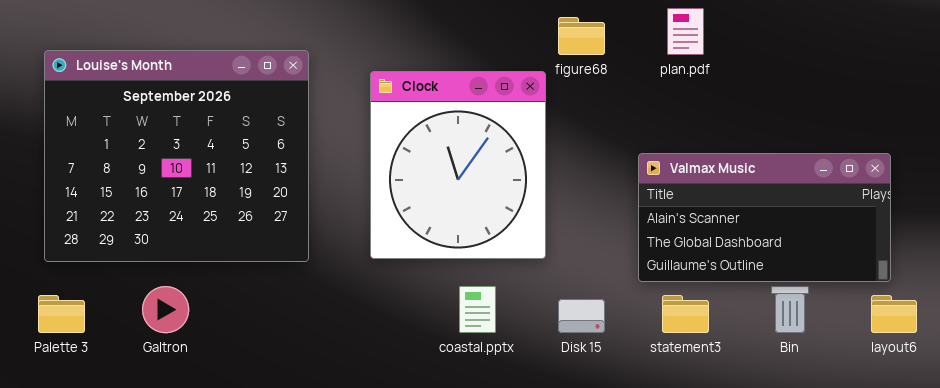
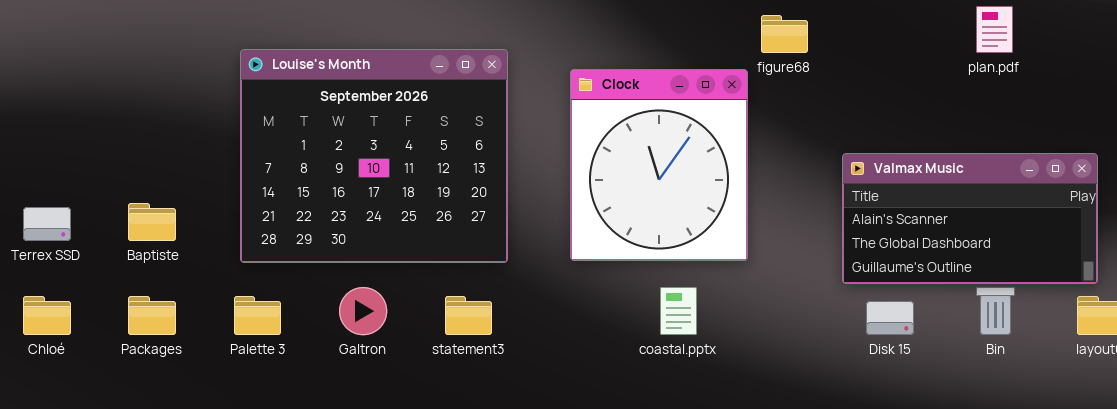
plan.pdf: [667,8,704,55] -> [976,6,1013,53], moved
statement3: [662,295,709,333] -> [445,296,492,335], moved
Disk 15: [558,299,605,333] -> [866,301,914,335], moved

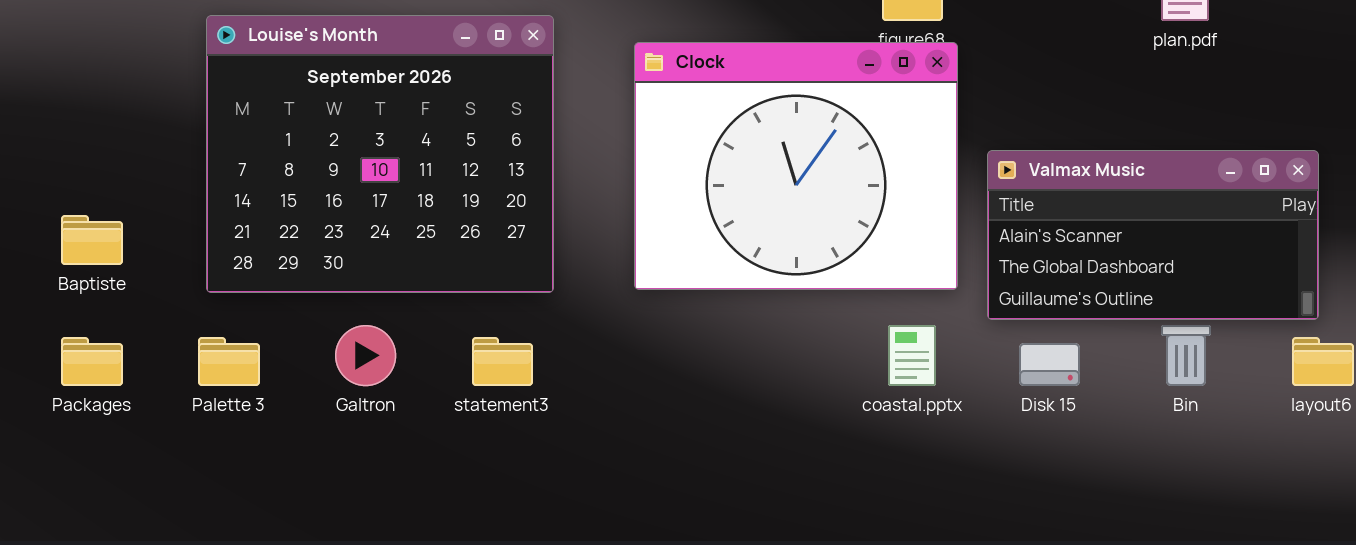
Clock: [570,69,748,261] -> [634,42,958,290], resized
coastal.pptx: [660,287,697,335] -> [888,325,936,386], moved

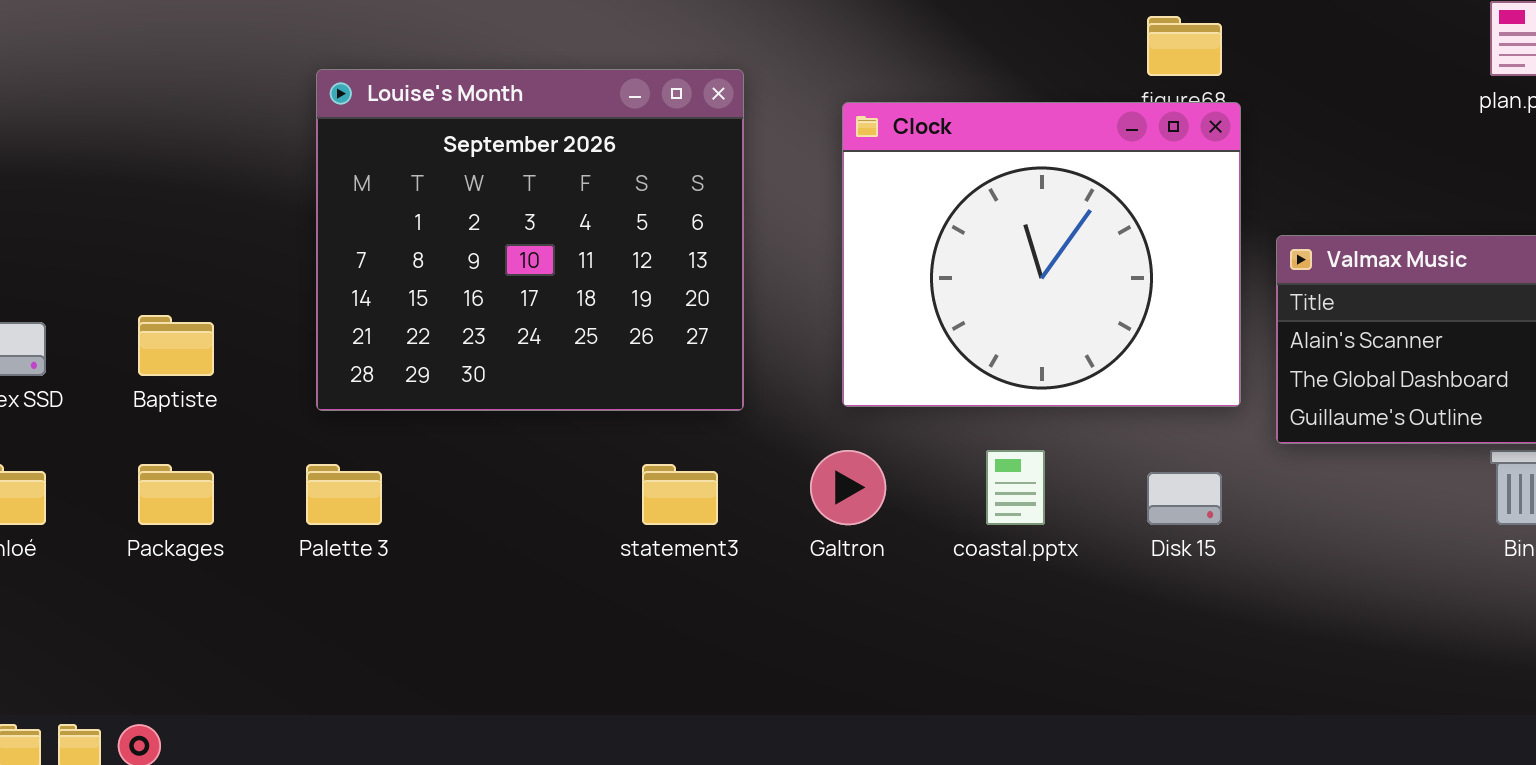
Galtron: [335,325,396,386] -> [810,450,886,525], moved
coastal.pptx: [888,325,936,386] -> [986,450,1045,525], moved
Disk 15: [1019,343,1080,386] -> [1147,472,1222,525], moved

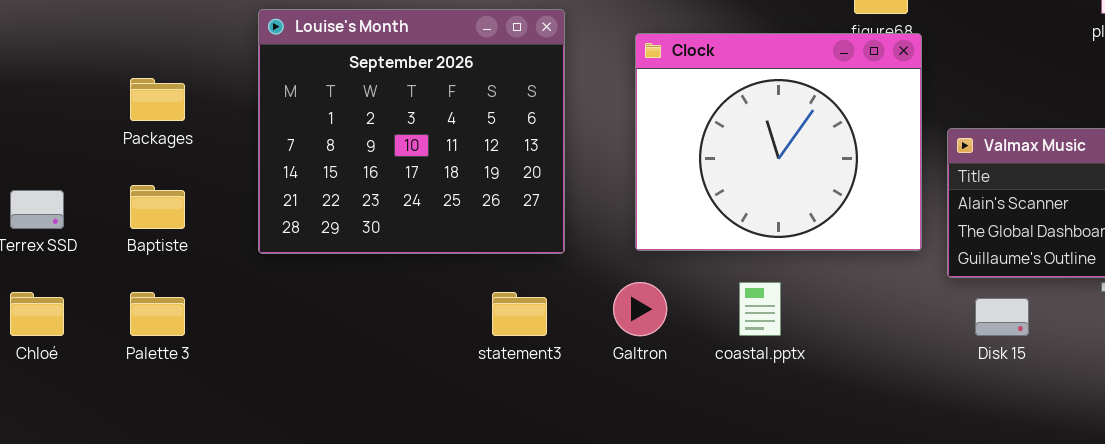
Packages: [138,464,214,525] -> [130,78,185,121], moved
Palette 3: [306,464,382,525] -> [130,292,185,336], moved
Disk 15: [1147,472,1222,525] -> [975,298,1029,336], moved

